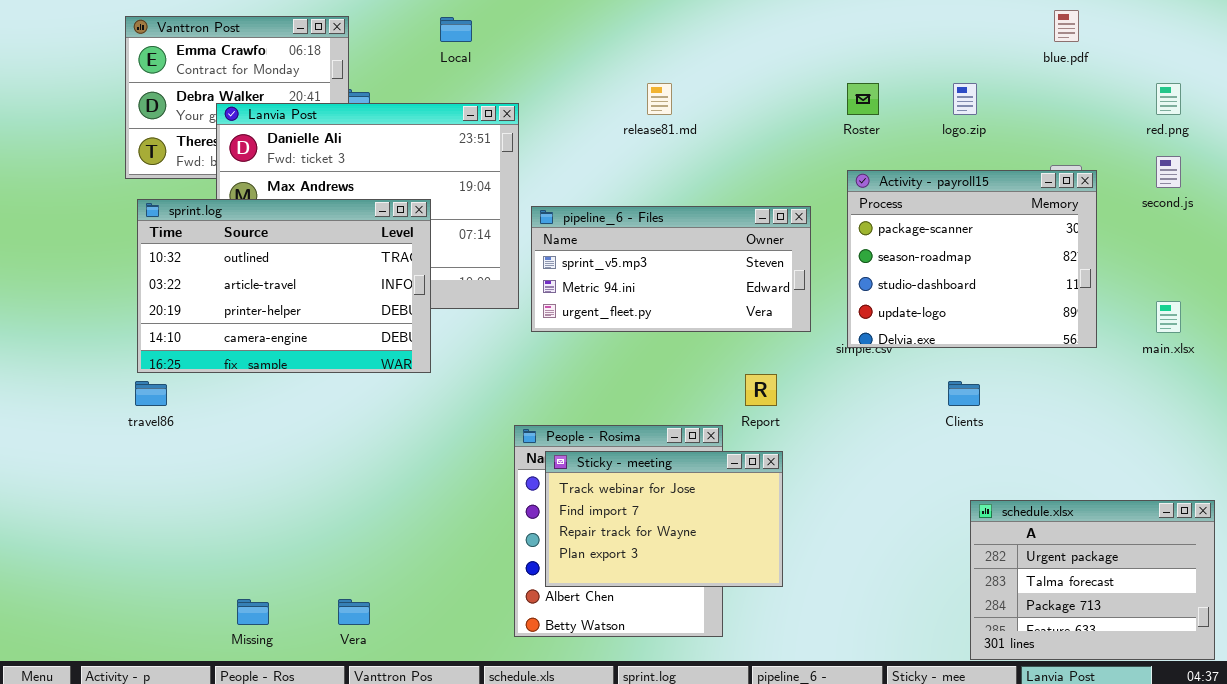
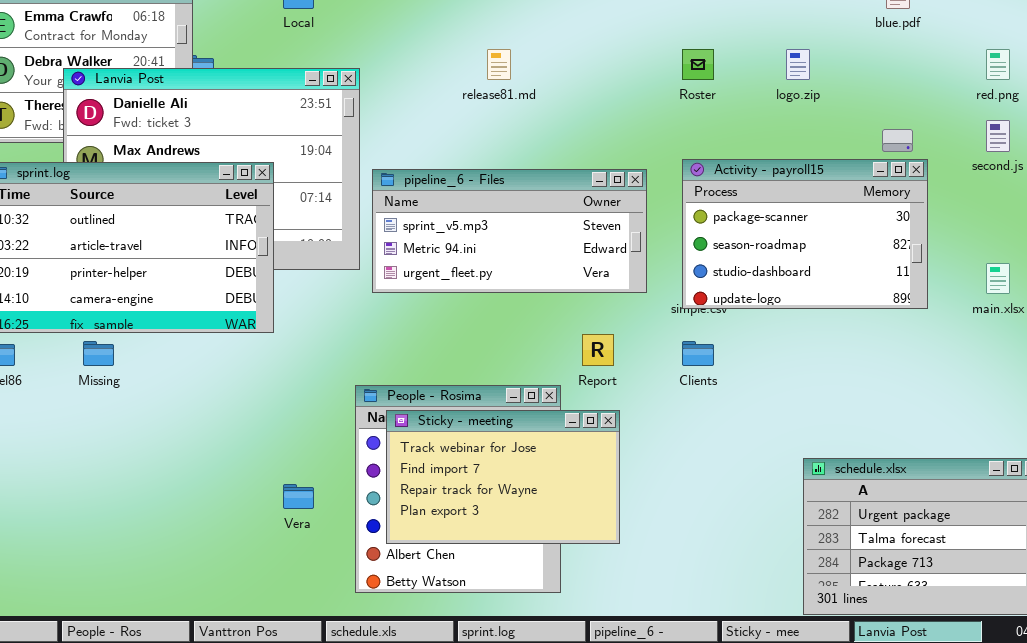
Activity - payroll15: [847,170,1097,348] -> [682,159,928,309], resized
Clients: [948,381,980,406] -> [682,341,714,366], moved
Missing: [237,599,269,625] -> [83,341,114,366], moved
Vera: [338,599,370,625] -> [283,484,314,509], moved

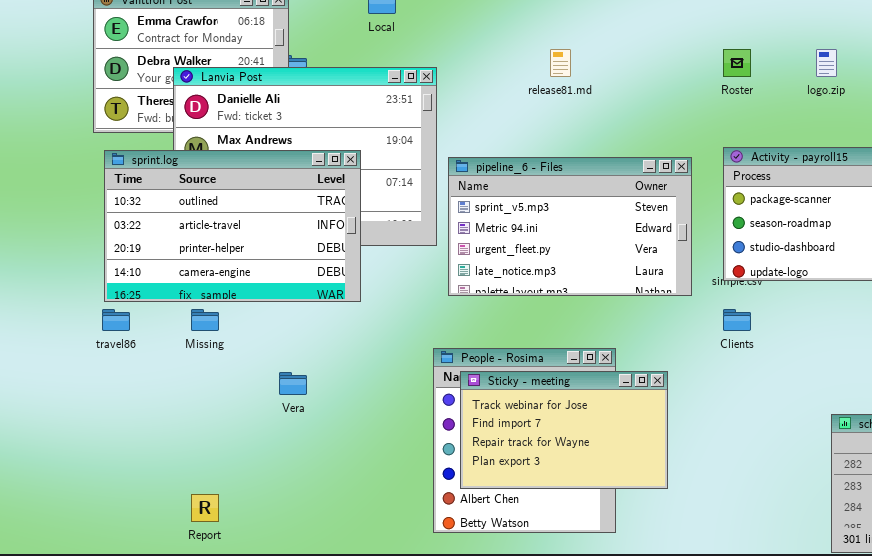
pipeline_6 - Files: [372,169,647,293] -> [448,157,692,296], resized
Report: [582,334,614,366] -> [191,494,219,522], moved
Vera: [283,484,314,509] -> [279,372,307,395], moved

